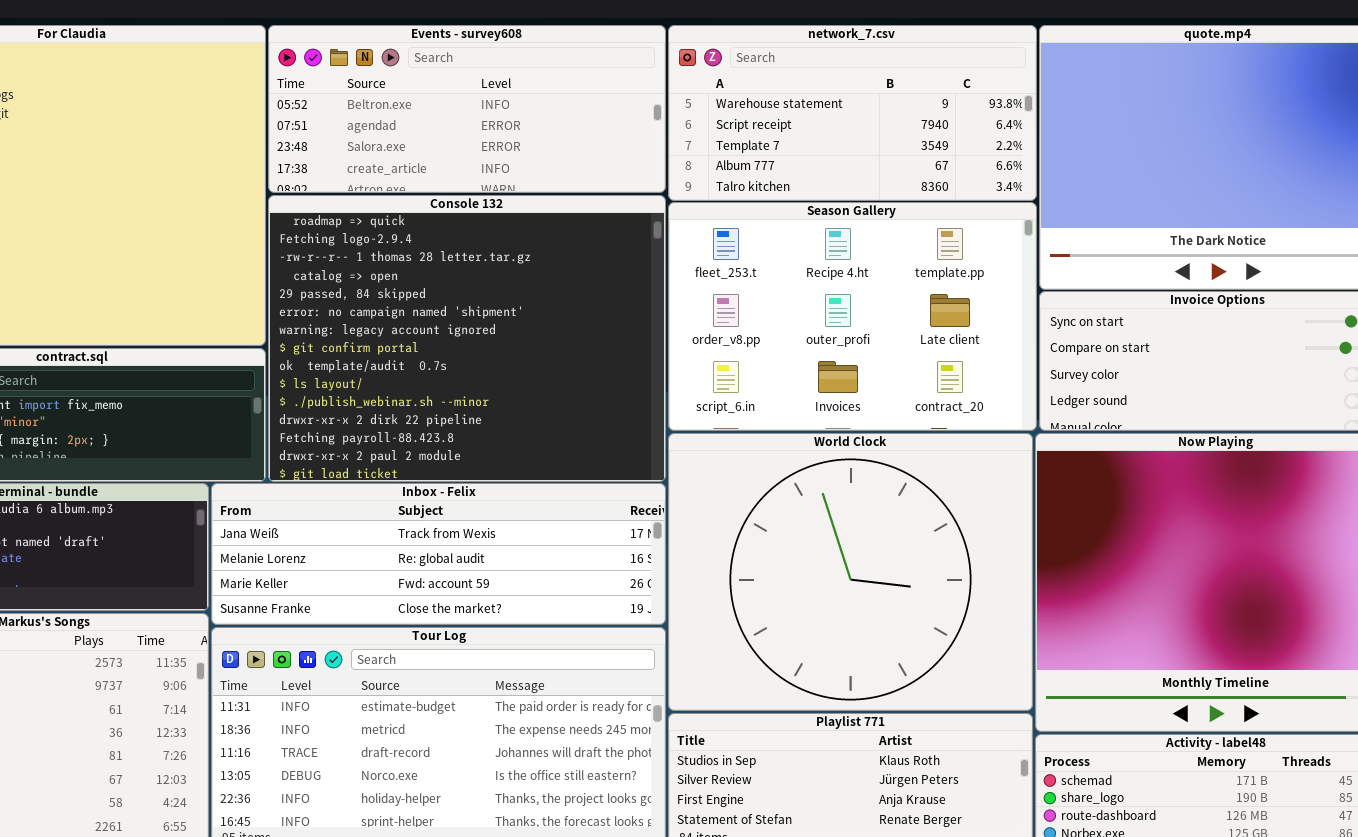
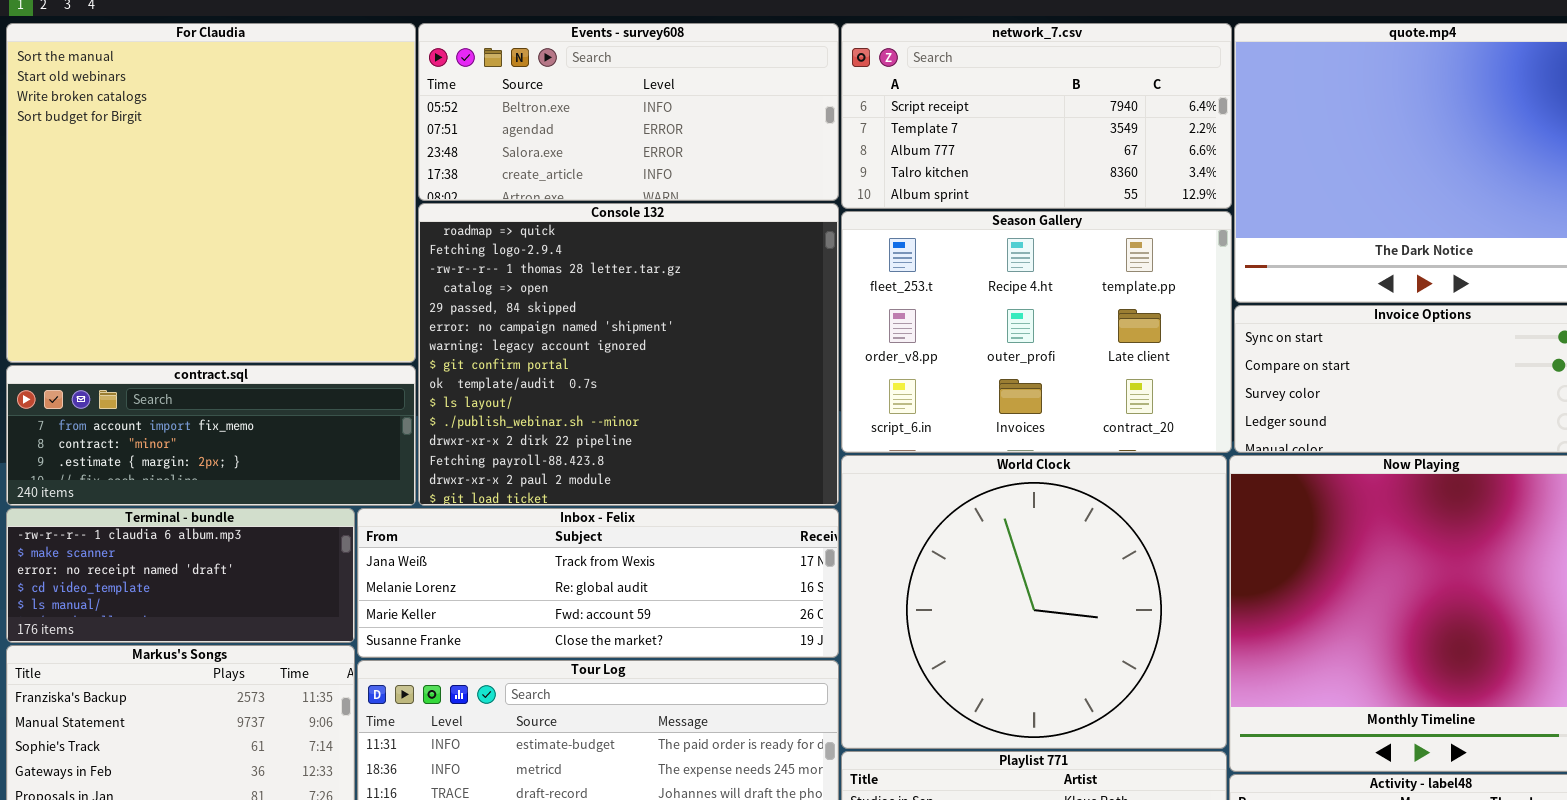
network_7.csv: [668,25,1037,201] -> [841,23,1232,209], scrolled down 1 row

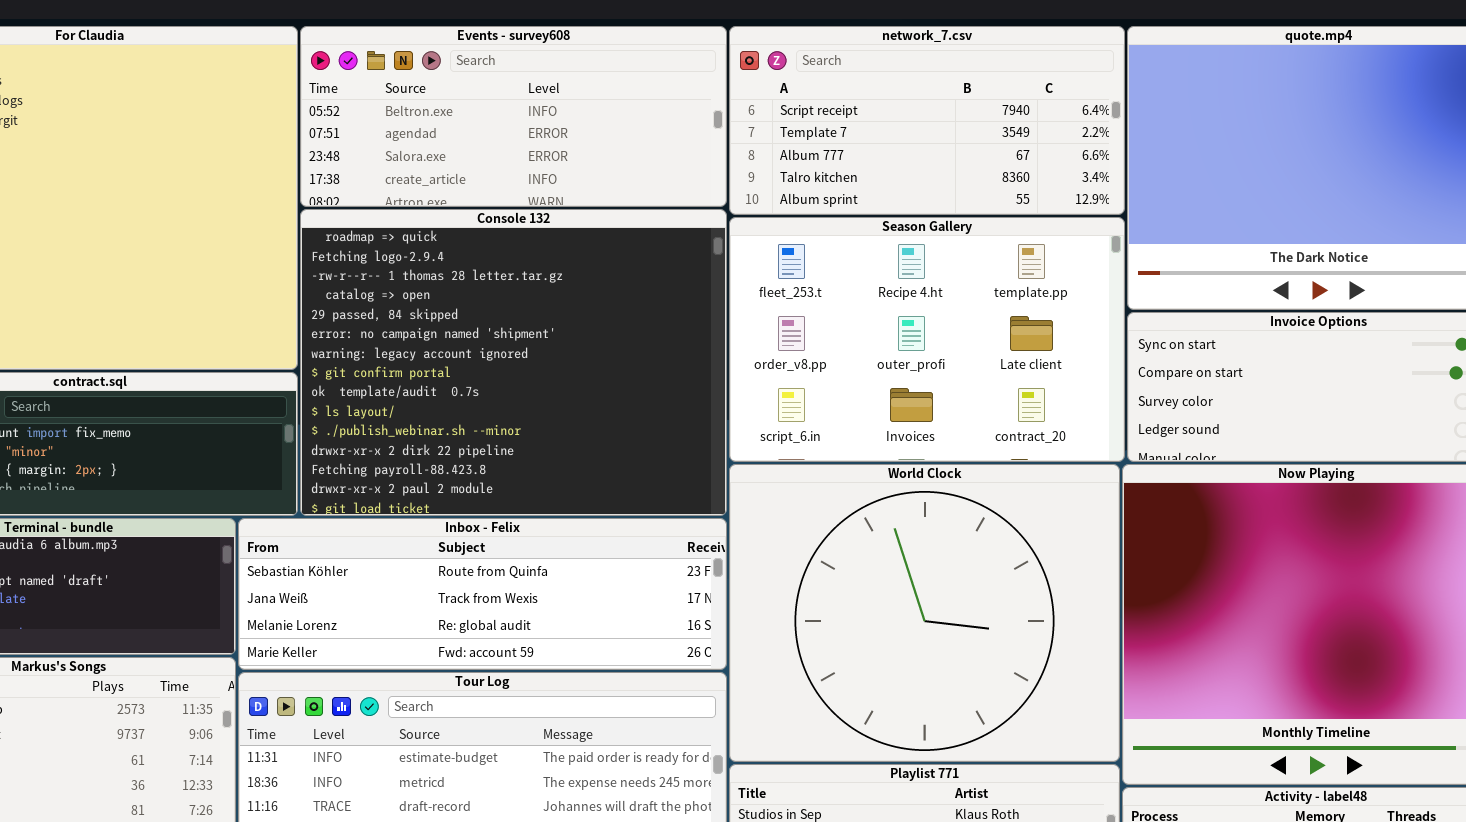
Inbox - Felix: [357,508,839,658] -> [238,518,727,670], scrolled up 1 row

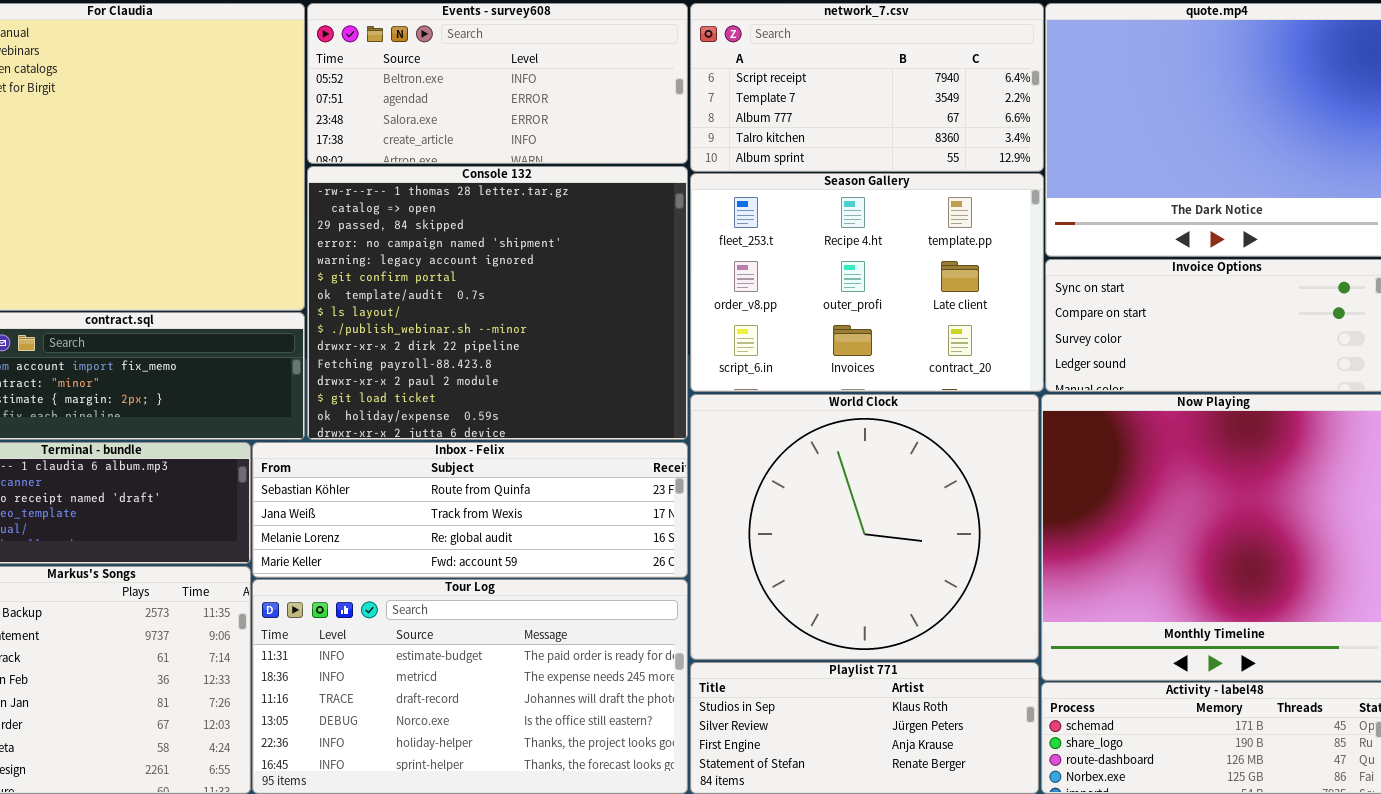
Console 132: [300,209,727,516] -> [307,166,688,440], scrolled down 2 rows

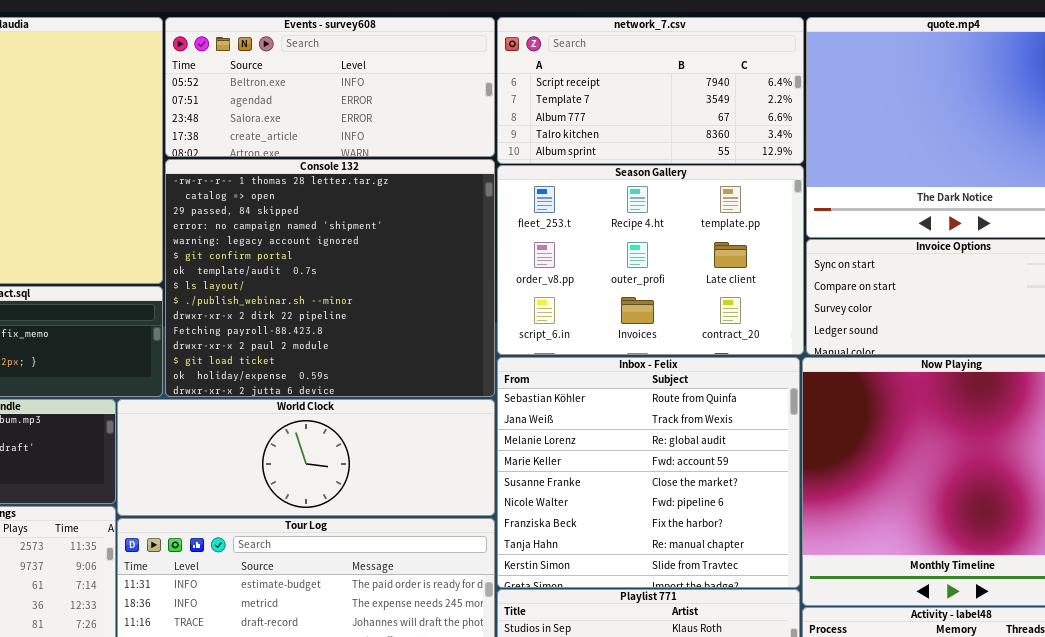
World Clock: [690,394,1039,660] -> [117,399,495,516], moved, resized
Inbox - Felix: [252,442,688,578] -> [497,357,800,588], moved, resized

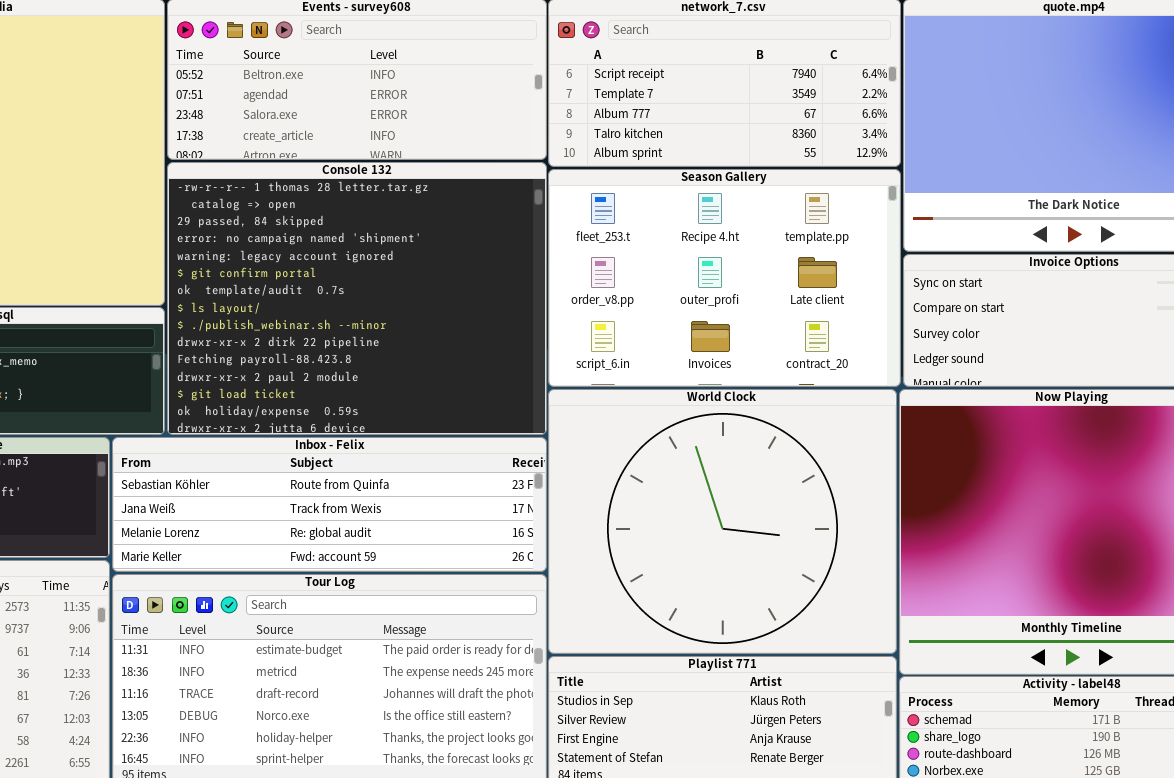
Inbox - Felix: [497,357,800,588] -> [112,437,547,572], moved, resized
World Clock: [117,399,495,516] -> [548,389,897,654], moved, resized

